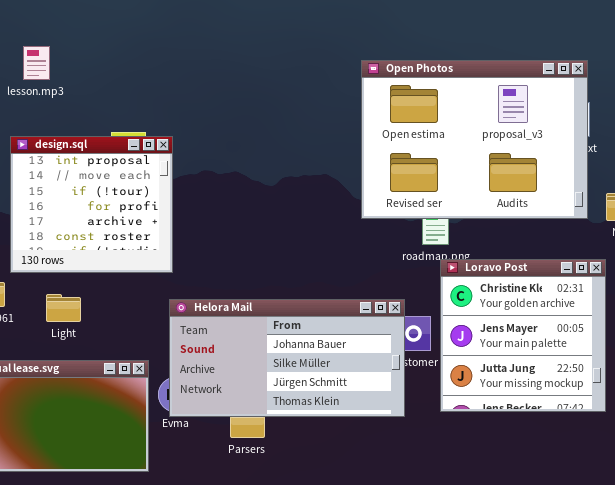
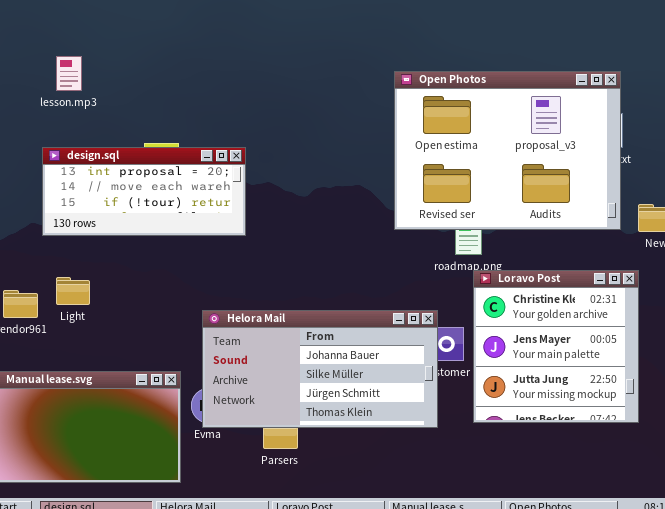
design.sql: [10,136,173,273] -> [42,147,246,236], resized
Light: [46,294,81,322] -> [56,277,90,305], moved

